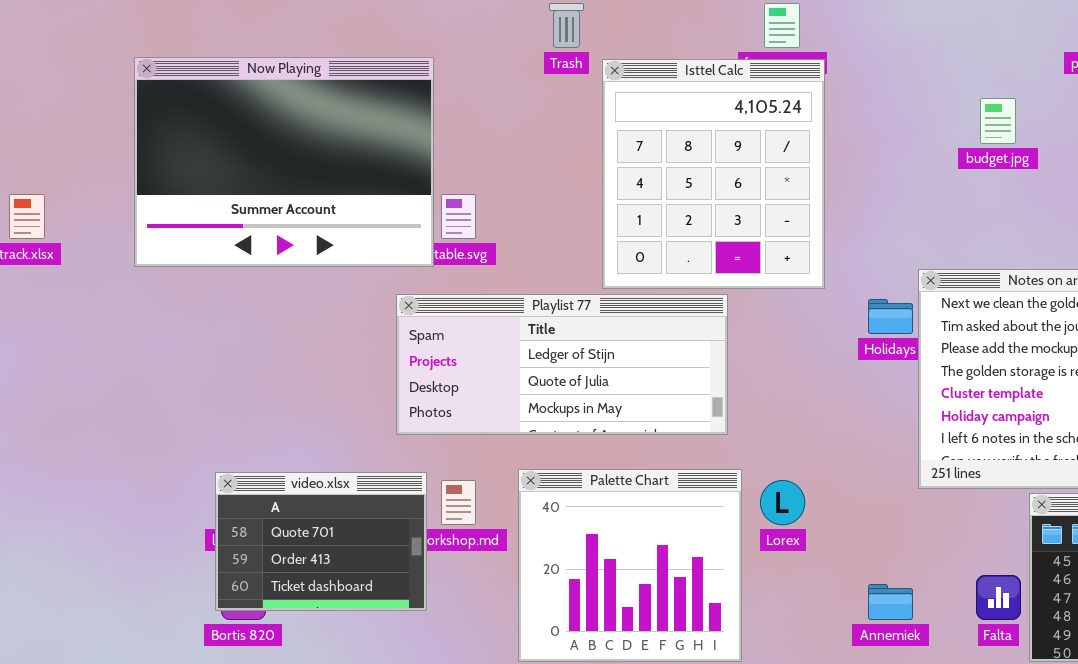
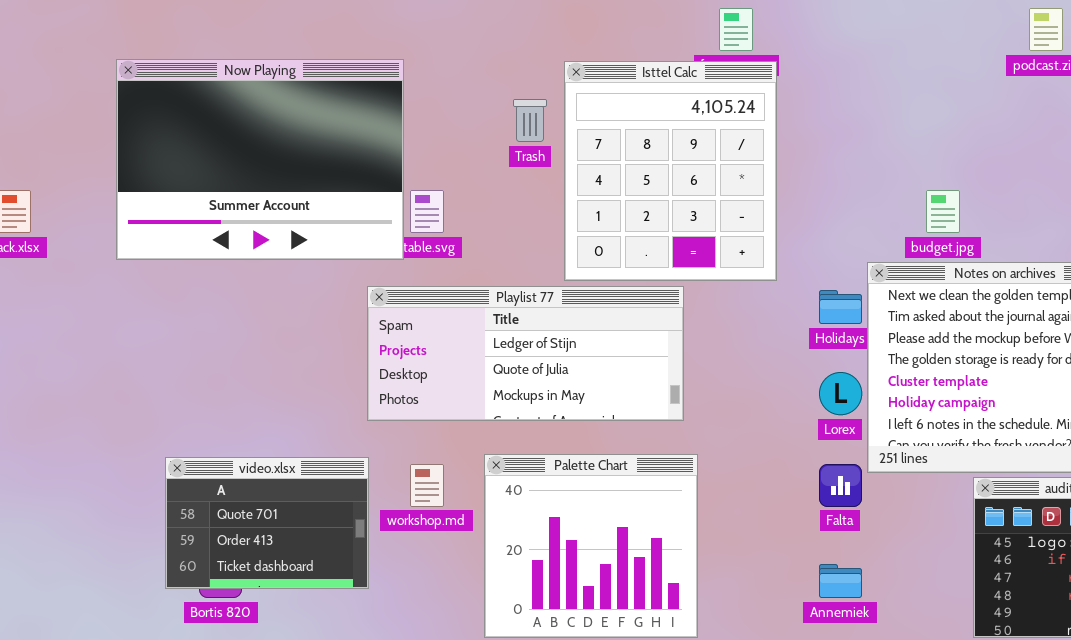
Trash: [549,3,584,48] -> [513,99,547,142], moved
budget.jpg: [980,98,1016,144] -> [926,190,960,233], moved
video.xlsx: [215,472,427,611] -> [165,457,369,589], moved
Lorex: [760,480,805,525] -> [819,372,862,415], moved
Falta: [976,575,1021,620] -> [819,464,862,507], moved

